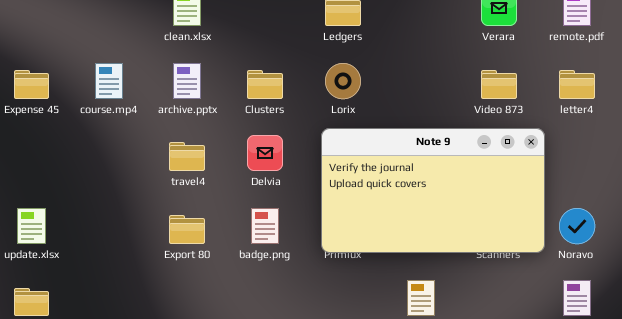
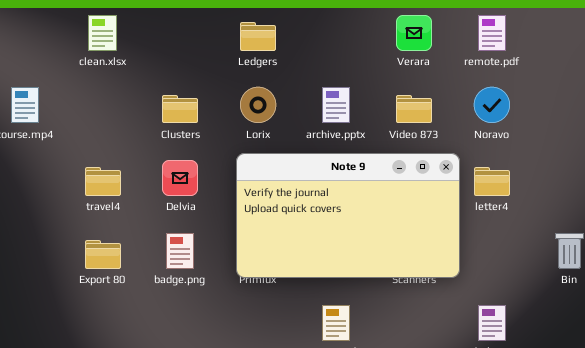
archive.pptx: [173,63,201,99] -> [322,87,350,123], moved
letter4: [559,70,595,99] -> [474,167,510,196], moved
Noravo: [559,208,595,244] -> [474,87,510,123], moved

